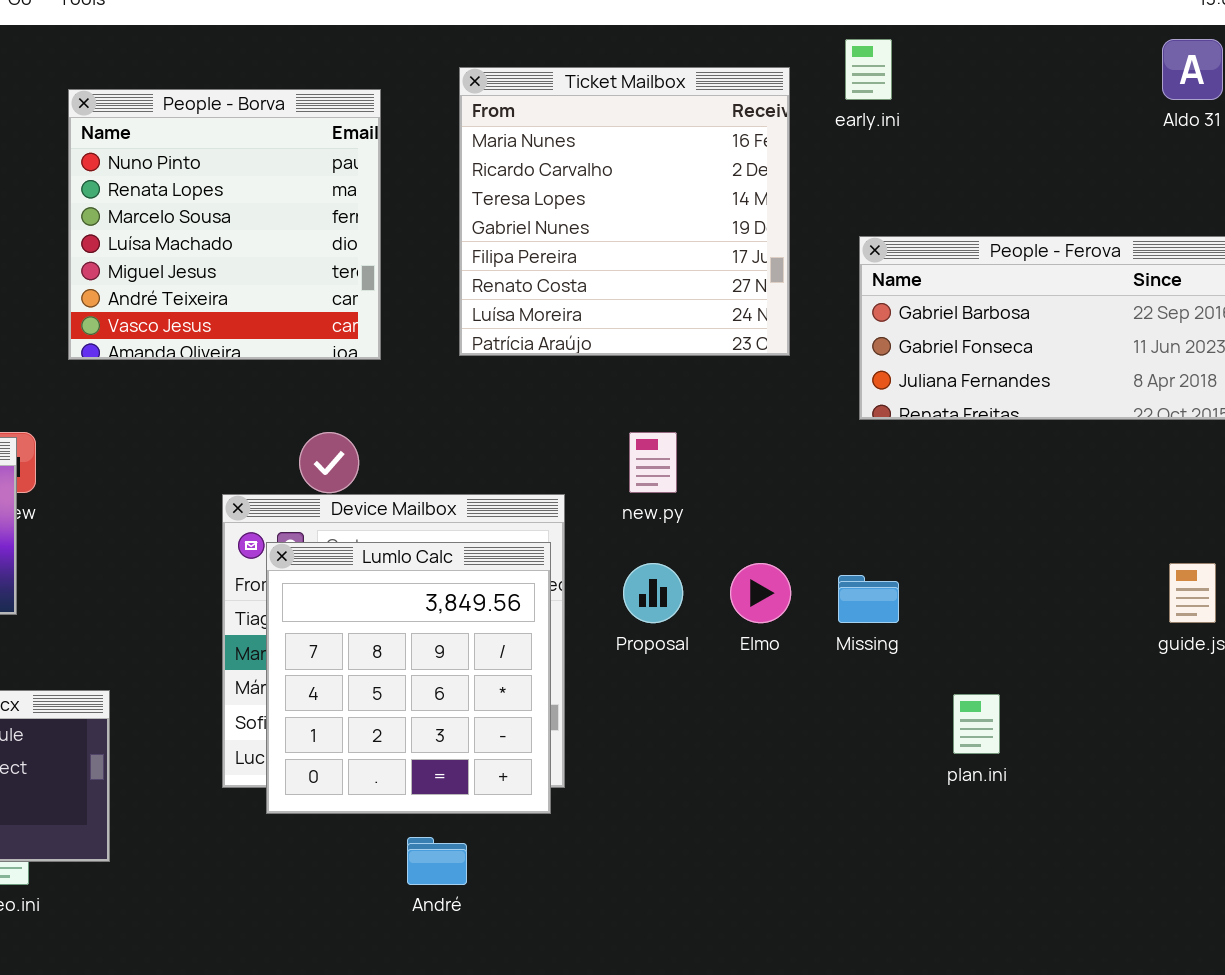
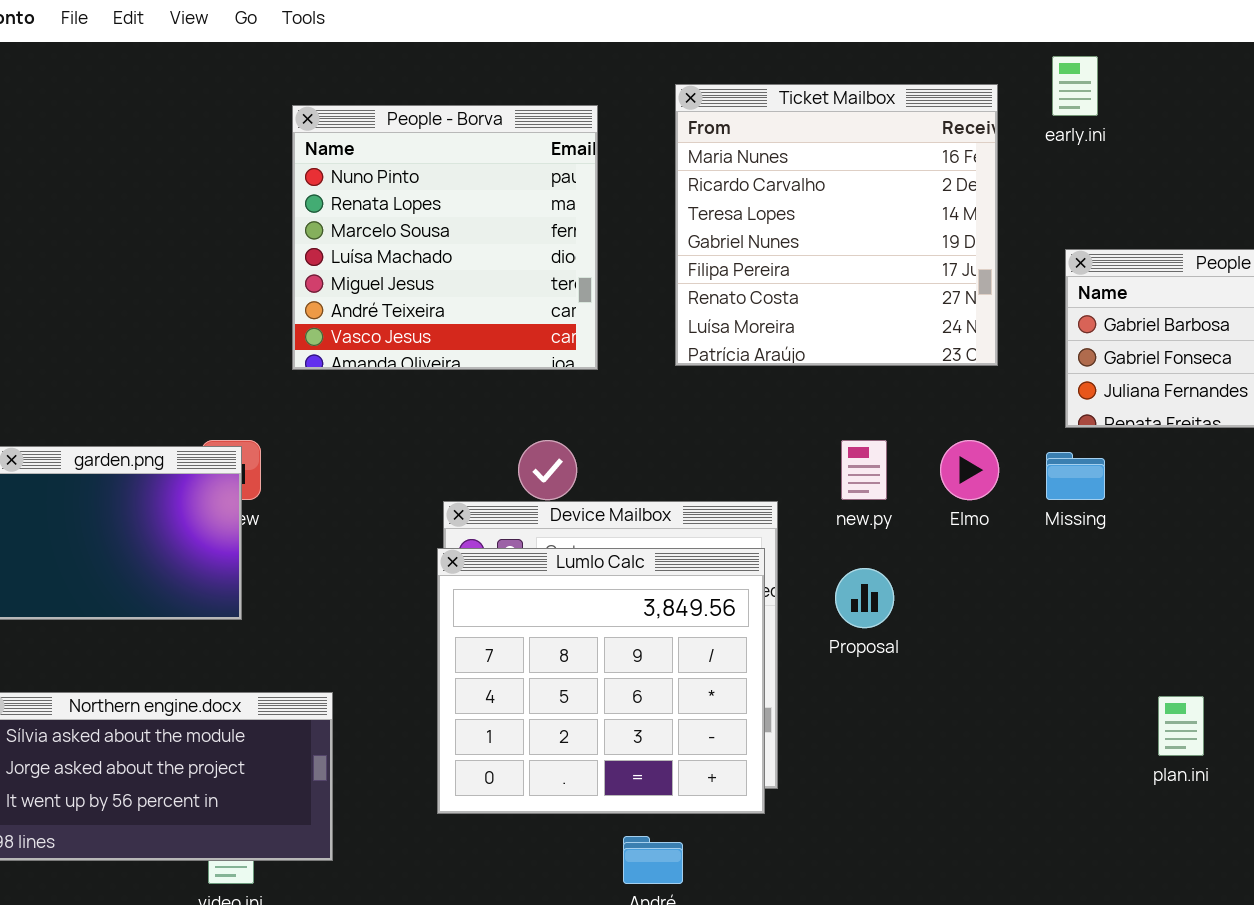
Lumlo Calc: [266,542,551,814] -> [437,548,765,814], resized
Elmo: [730,563,791,623] -> [940,440,999,500], moved
Missing: [838,575,899,623] -> [1046,452,1105,500], moved

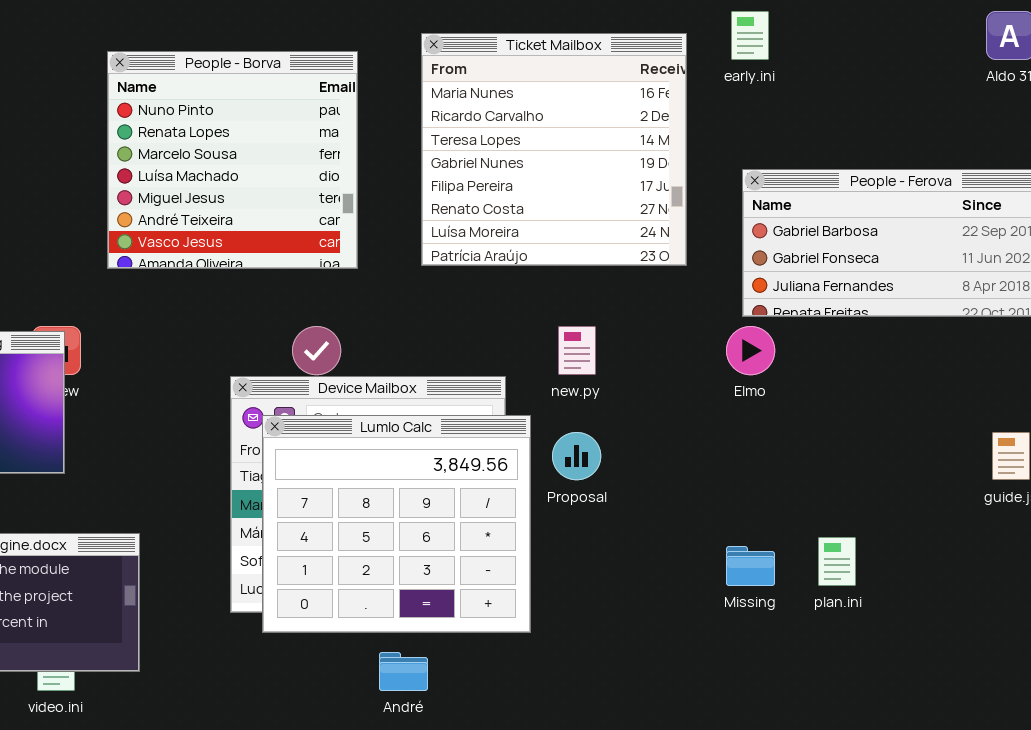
Elmo: [940,440,999,500] -> [726,326,775,375], moved
Missing: [1046,452,1105,500] -> [726,546,775,586], moved
Lumlo Calc: [437,548,765,814] -> [262,415,531,633], moved

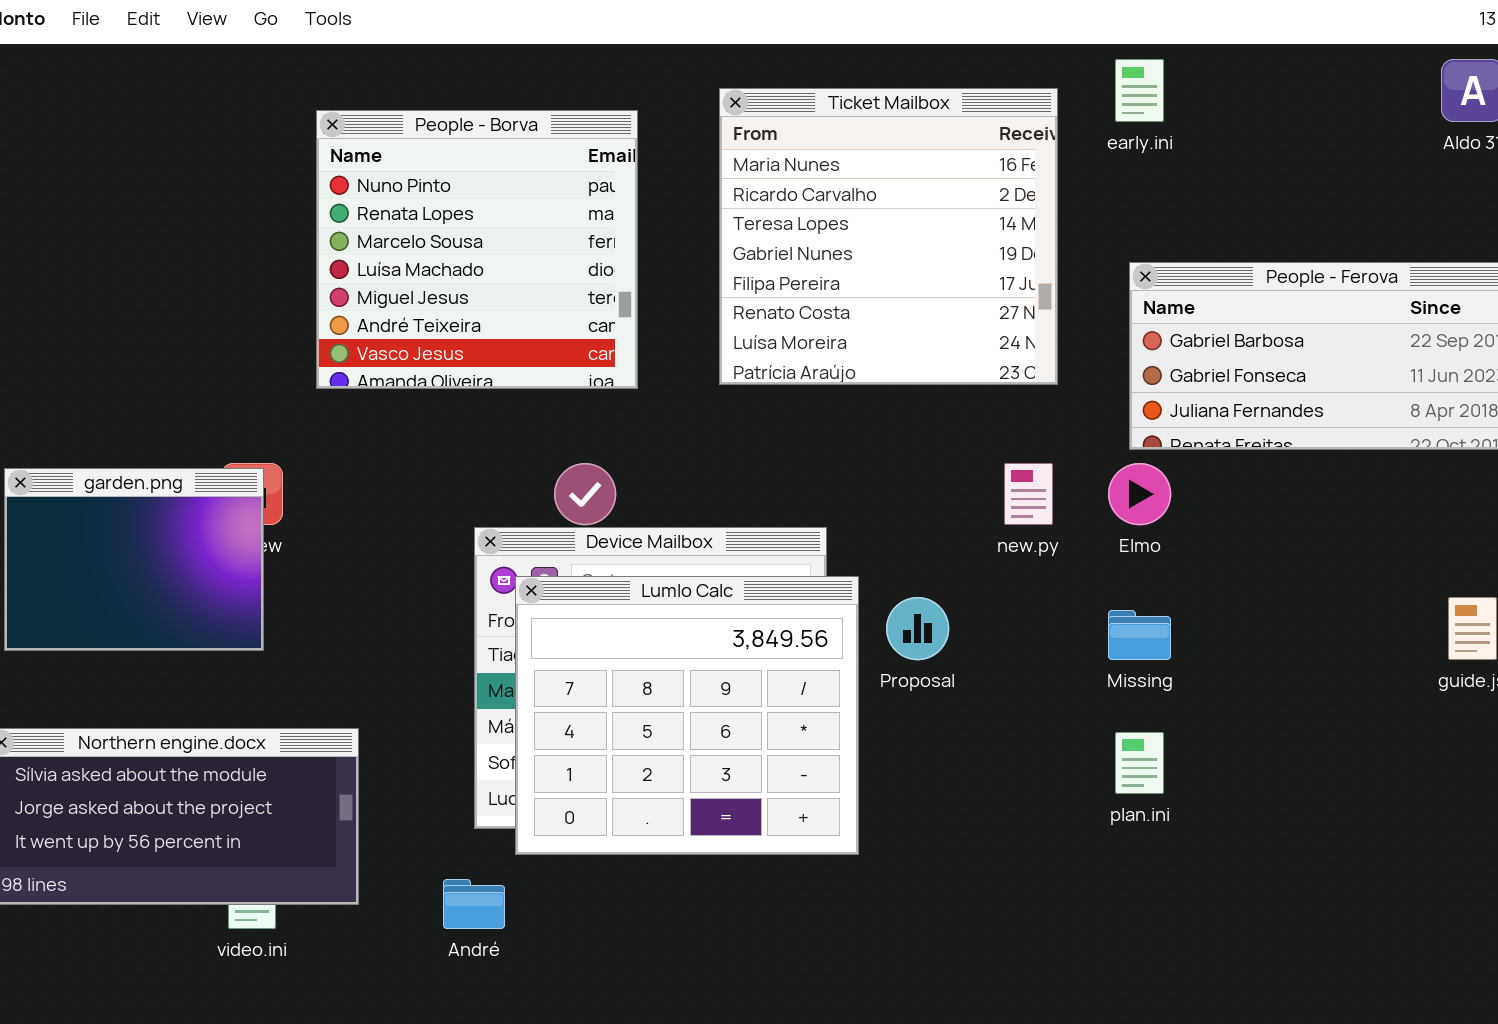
new.py: [558,326,596,375] -> [1004,463,1053,525], moved
plan.ini: [818,537,856,586] -> [1115,732,1164,794], moved
Missing: [726,546,775,586] -> [1108,610,1171,660], moved
André: [379,652,428,691] -> [443,879,505,929], moved

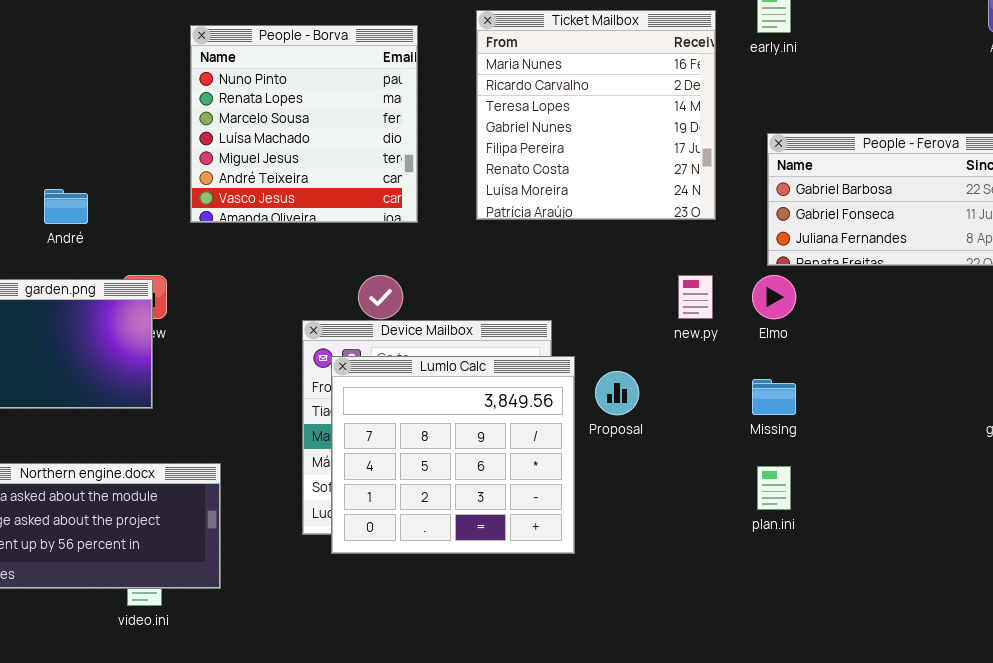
André: [443,879,505,929] -> [44,189,88,224], moved

